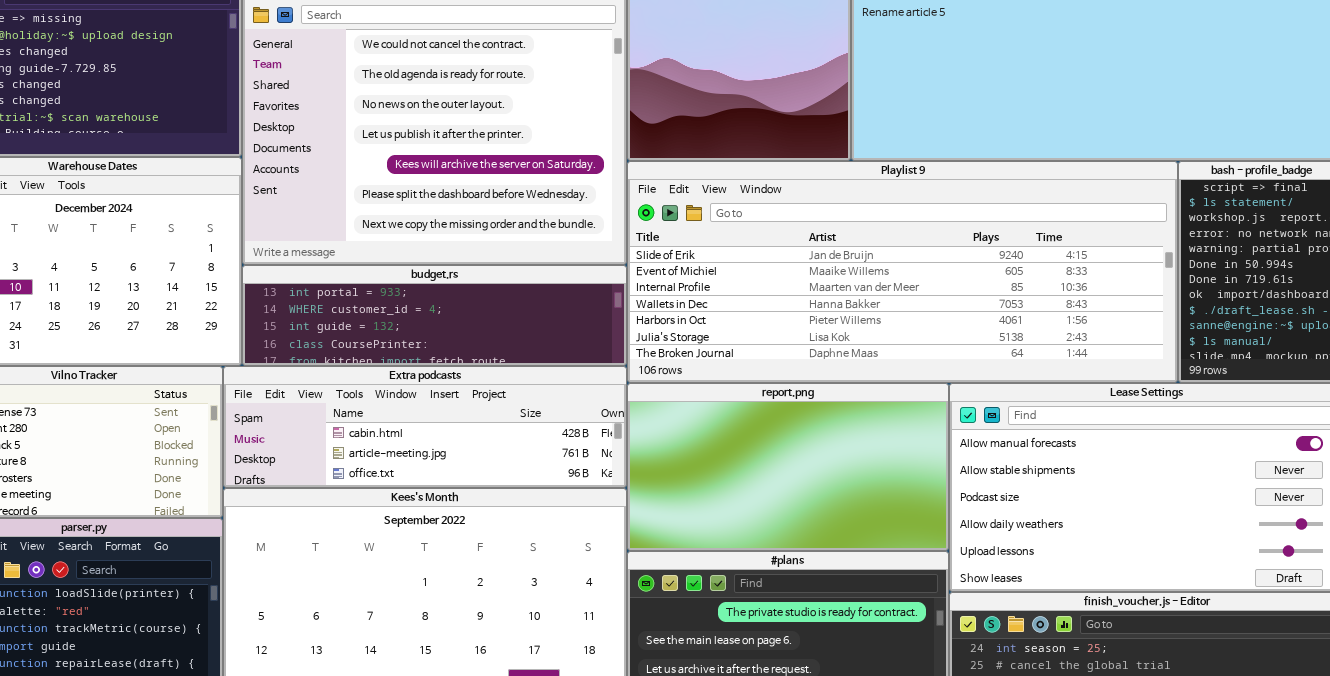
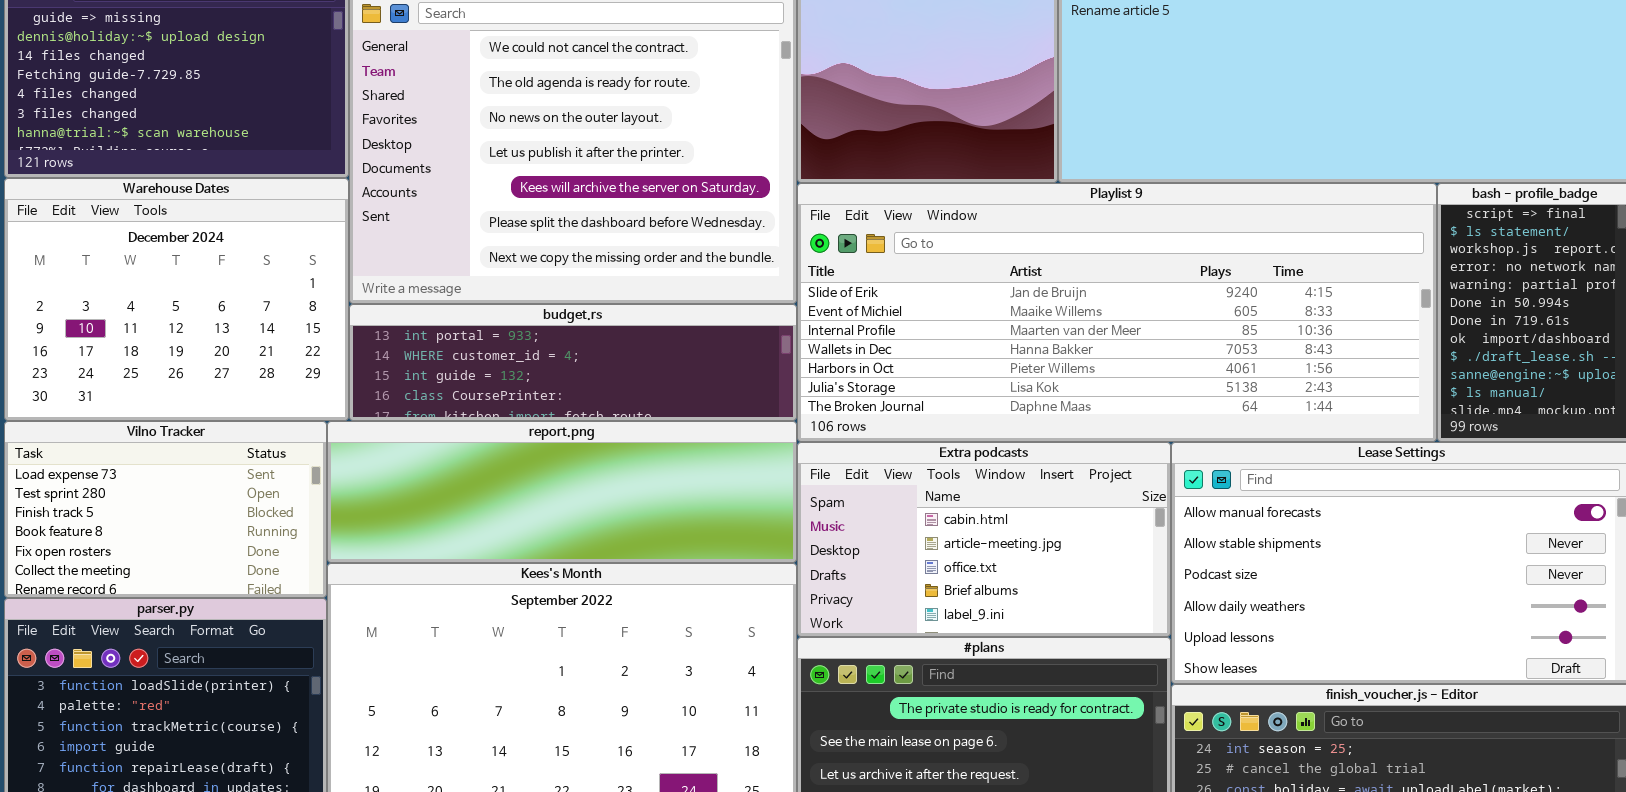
Extra podcasts: [223,366,627,488] -> [797,442,1171,637], moved, resized
report.png: [627,383,949,551] -> [327,421,797,563], moved, resized

